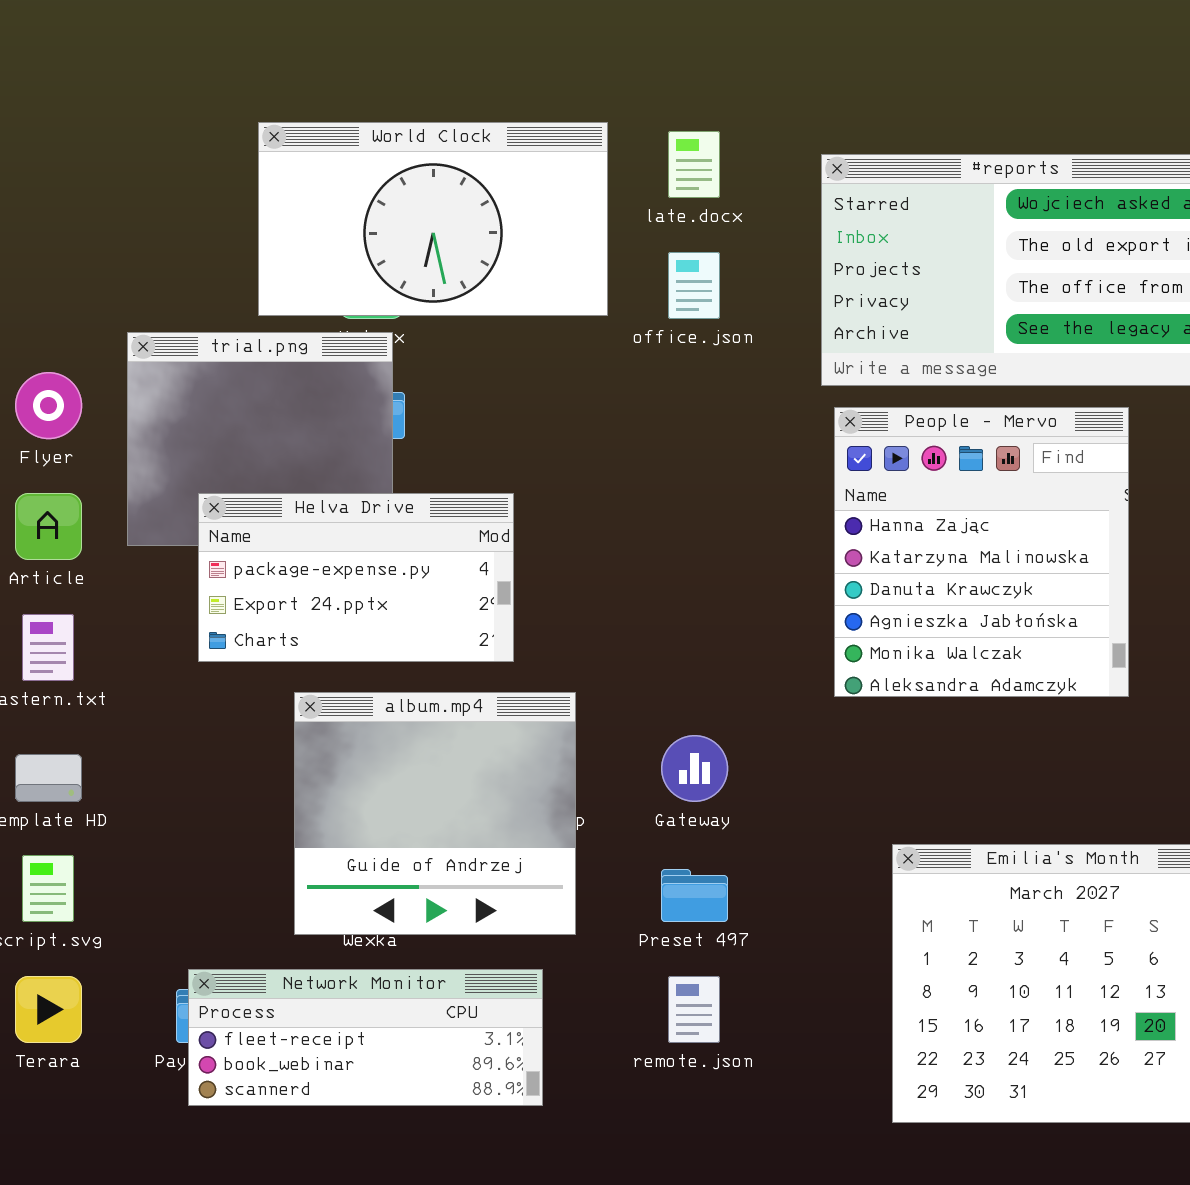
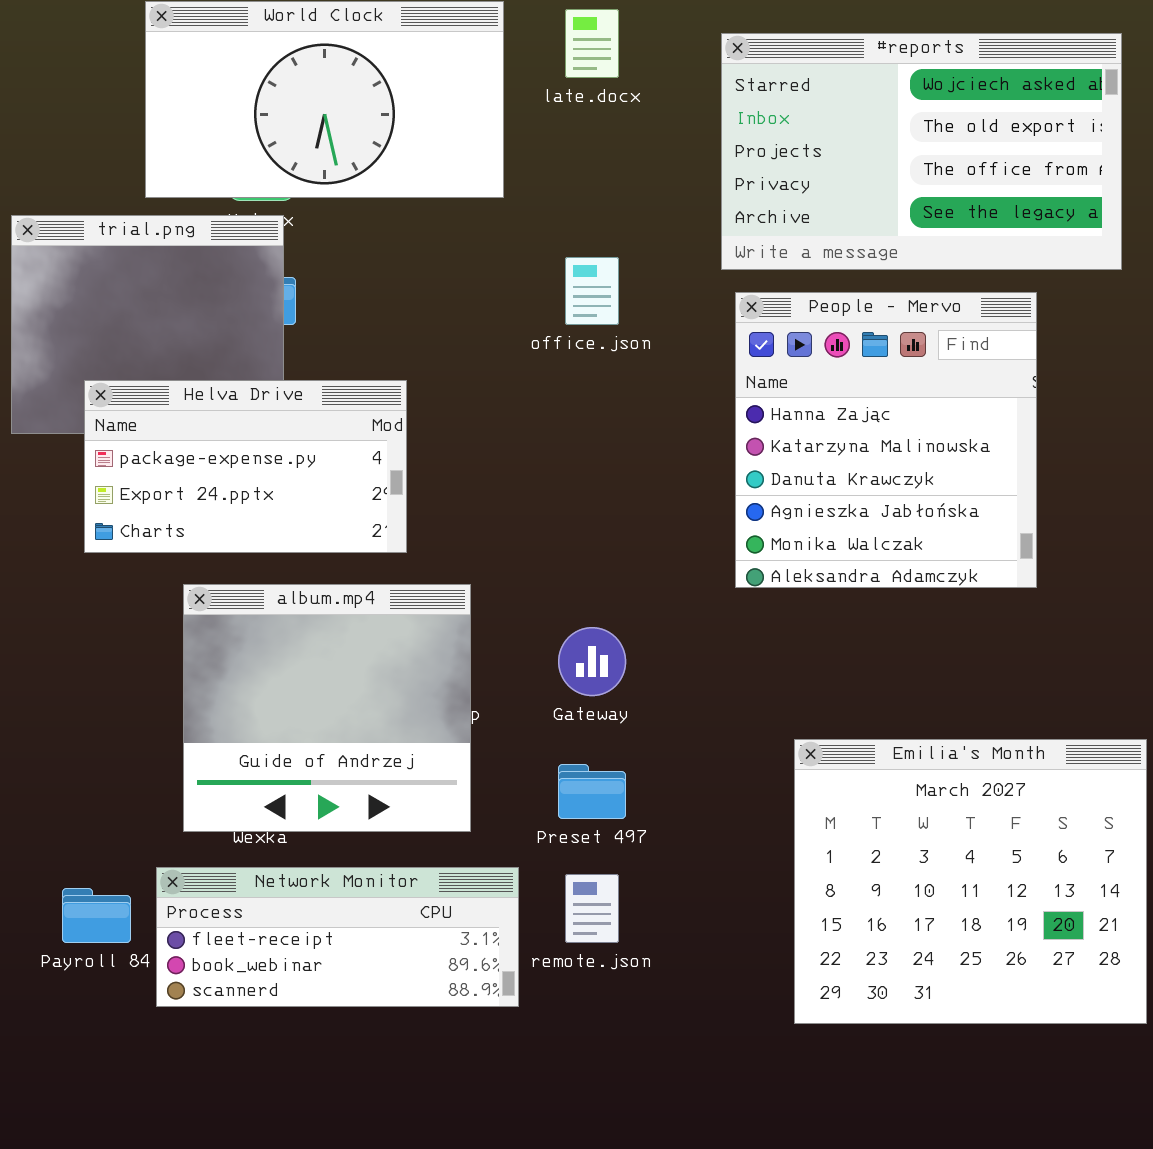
office.json: [668,252,720,319] -> [565,257,619,325], moved
Network Monitor: [188,969,543,1106] -> [156,867,519,1007], moved

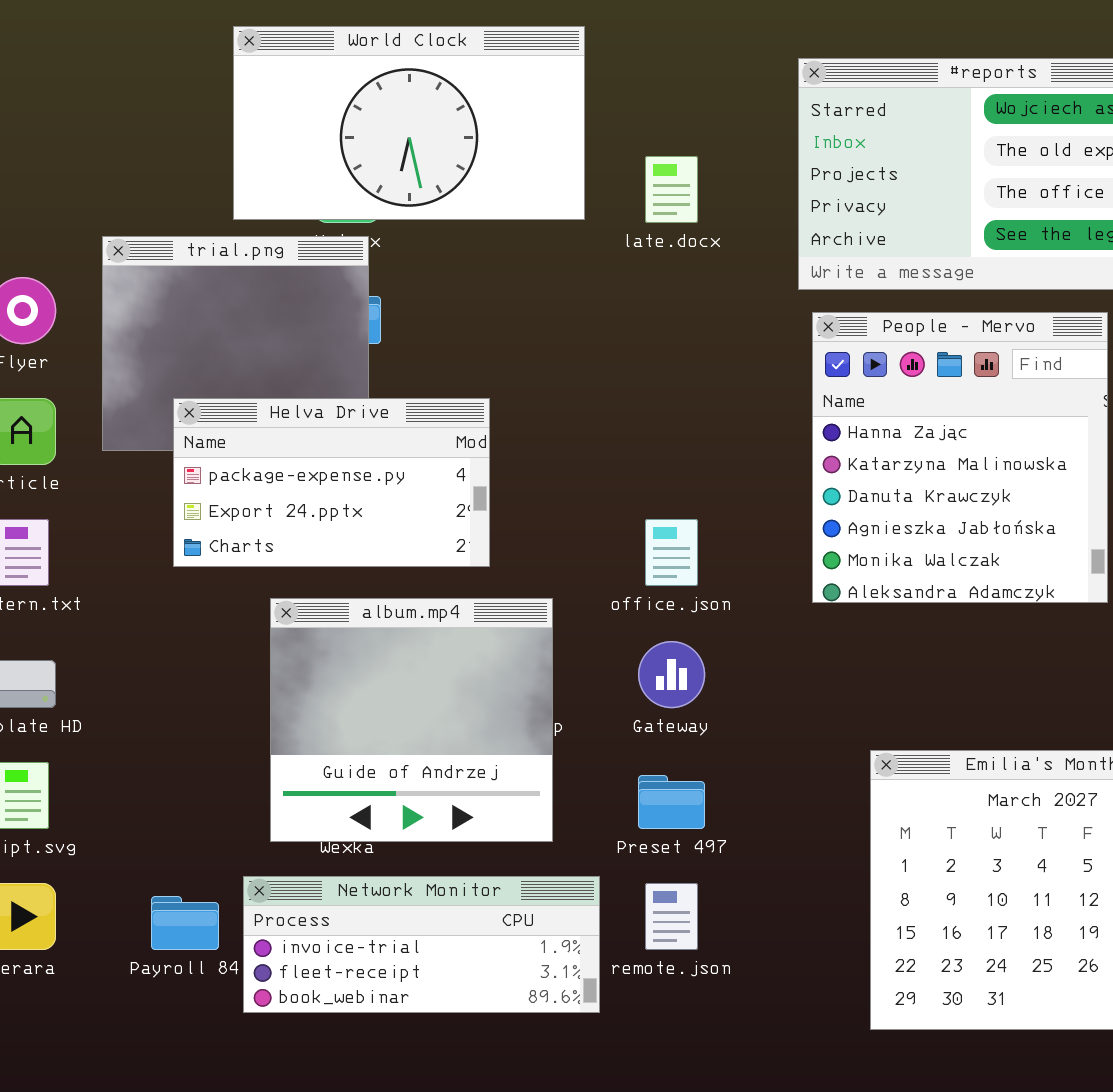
late.docx: [565,9,619,78] -> [645,156,698,223], moved
office.json: [565,257,619,325] -> [645,519,698,586], moved
Network Monitor: [156,867,519,1007] -> [243,876,600,1013], scrolled up 1 row

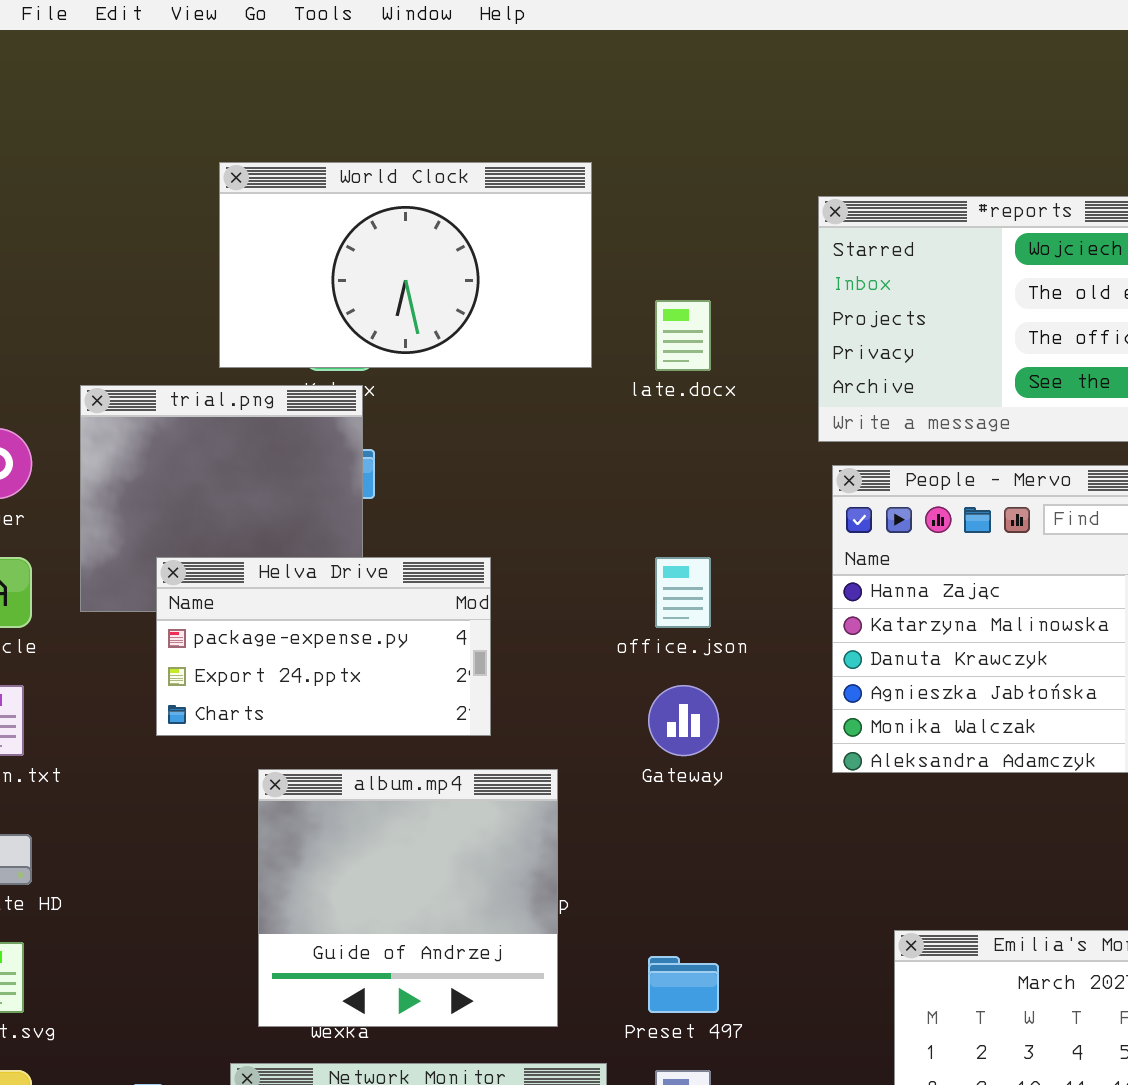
office.json: [645,519,698,586] -> [655,557,711,628], moved
Gateway: [638,641,705,708] -> [648,685,719,756], moved

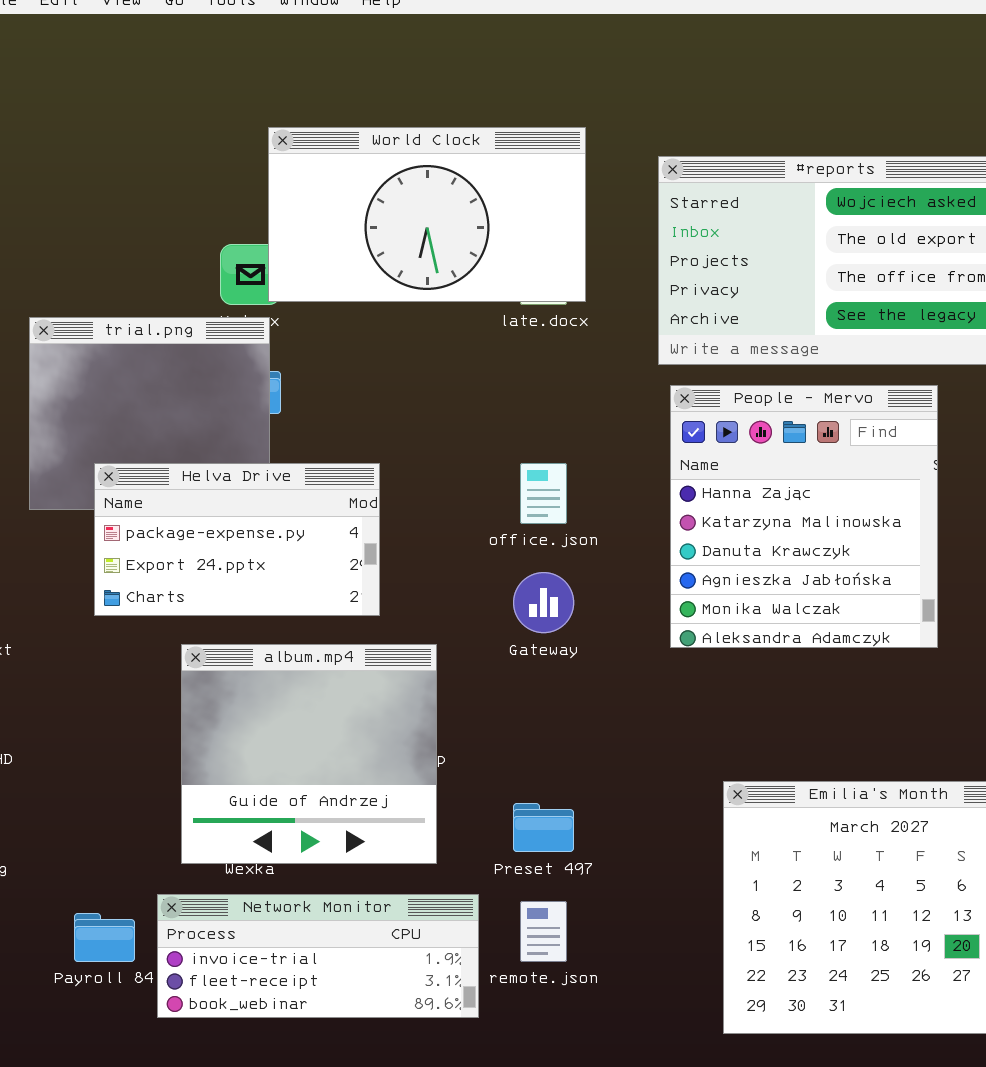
World Clock: [219,162,592,368] -> [268,127,586,302], moved

